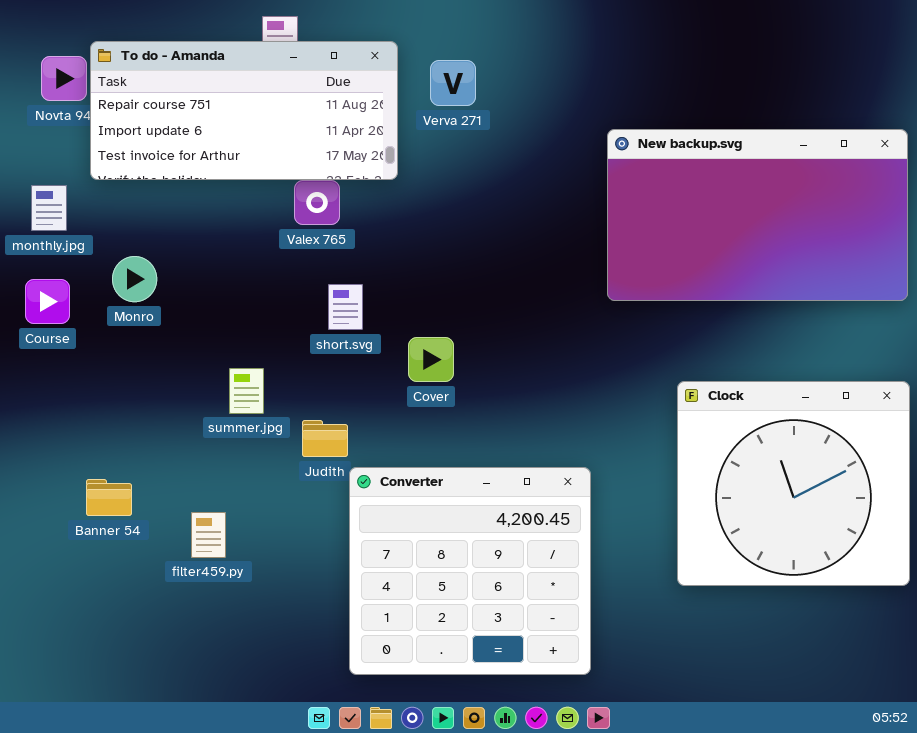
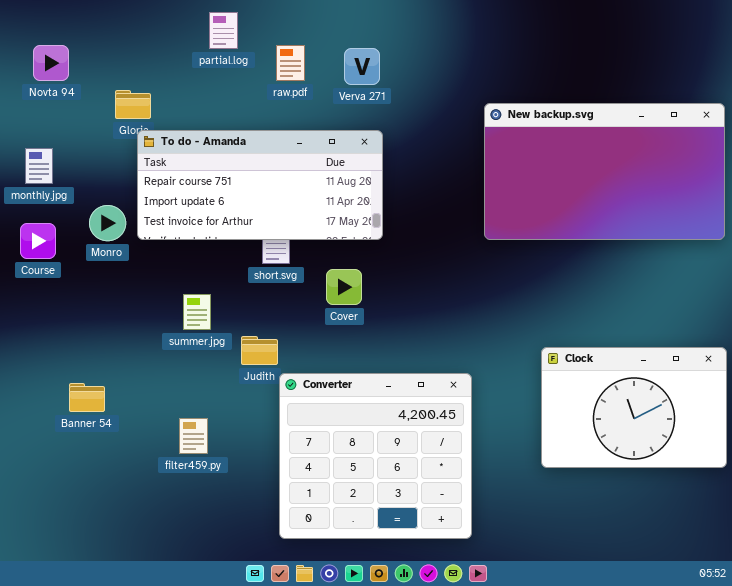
To do - Amanda: [90,41,398,180] -> [137,130,383,240], moved
Clock: [677,381,910,586] -> [541,347,727,468], resized
filter459.py: [191,512,226,558] -> [179,418,208,454], moved

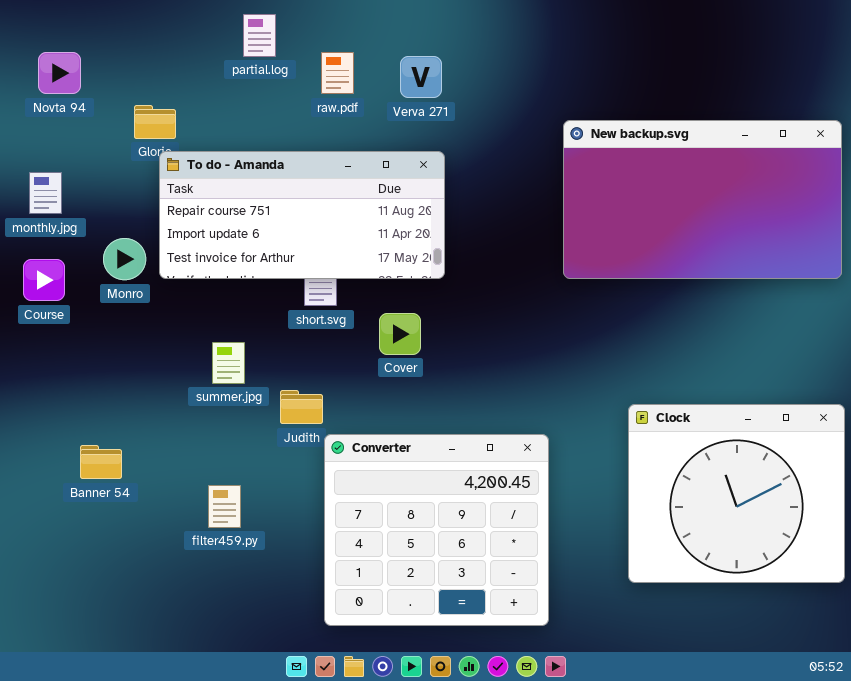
Clock: [541,347,727,468] -> [628,404,845,583], resized

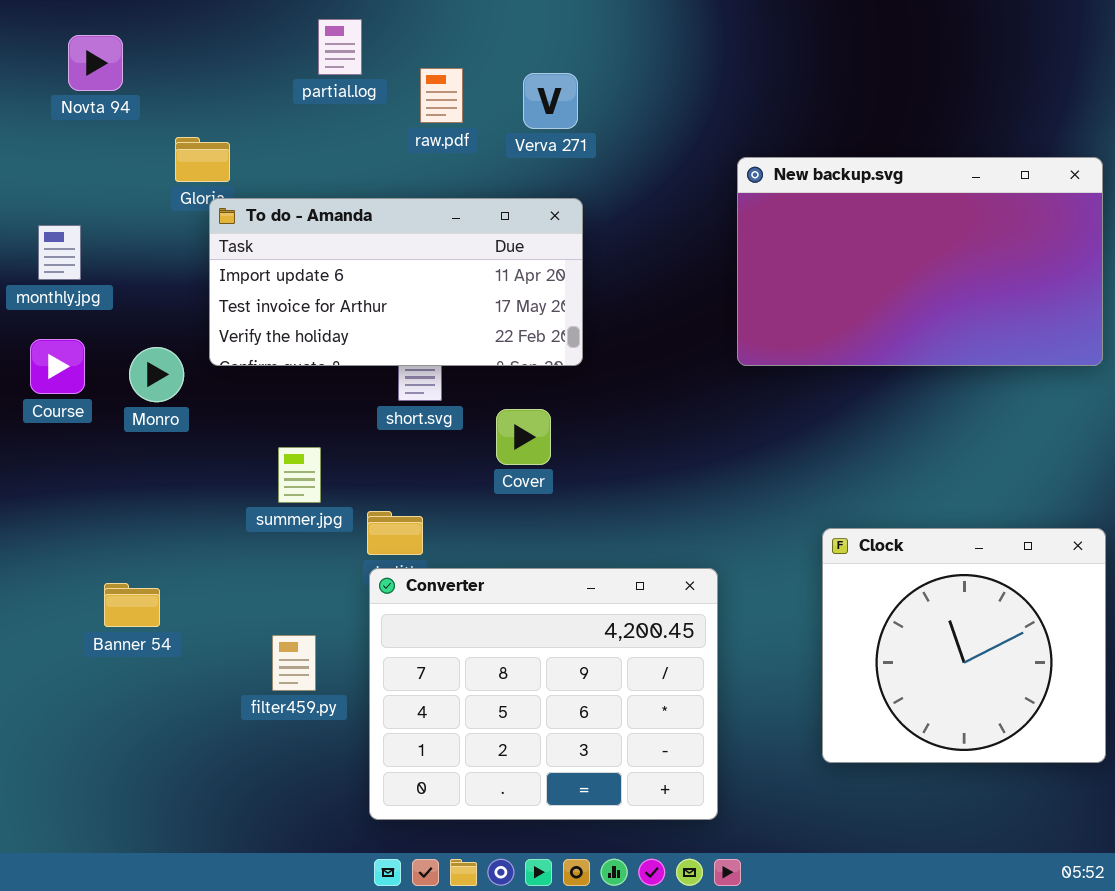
Novta 94: [38,52,81,94] -> [68,35,123,91], moved
To do - Amanda: [159,151,445,279] -> [209,198,583,366], scrolled down 1 row
Monro: [103,238,146,280] -> [129,347,184,402], moved
Converter: [324,434,549,626] -> [369,568,718,820], resized

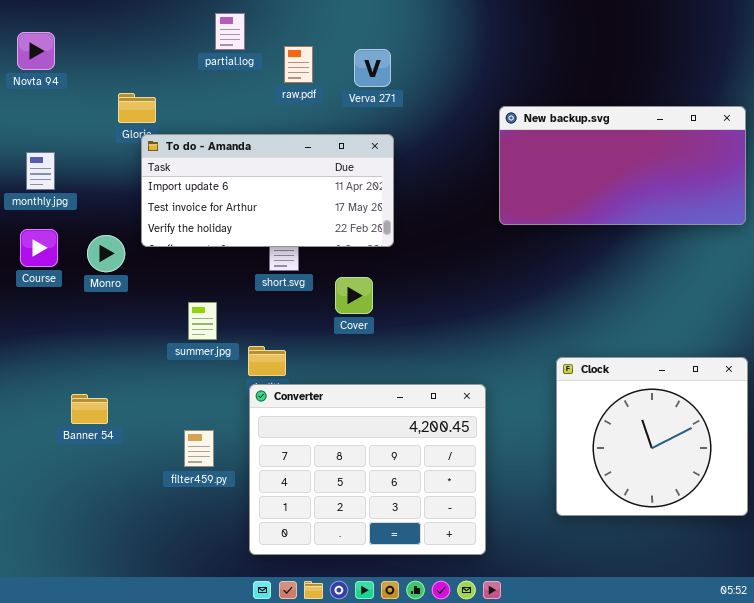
Novta 94: [68,35,123,91] -> [17,32,55,70], moved
New backup.svg: [737,157,1103,366] -> [499,106,746,225], resized

